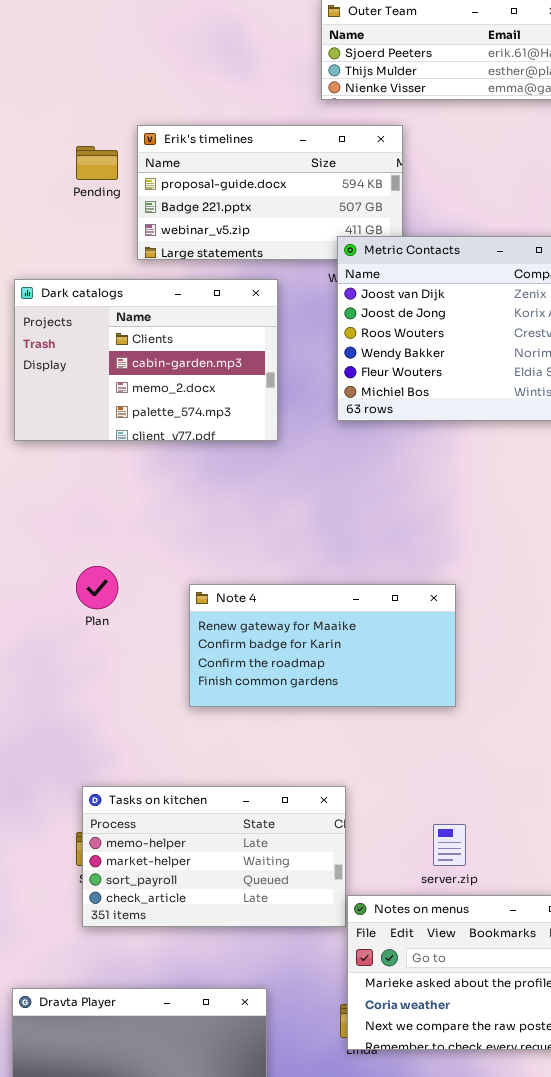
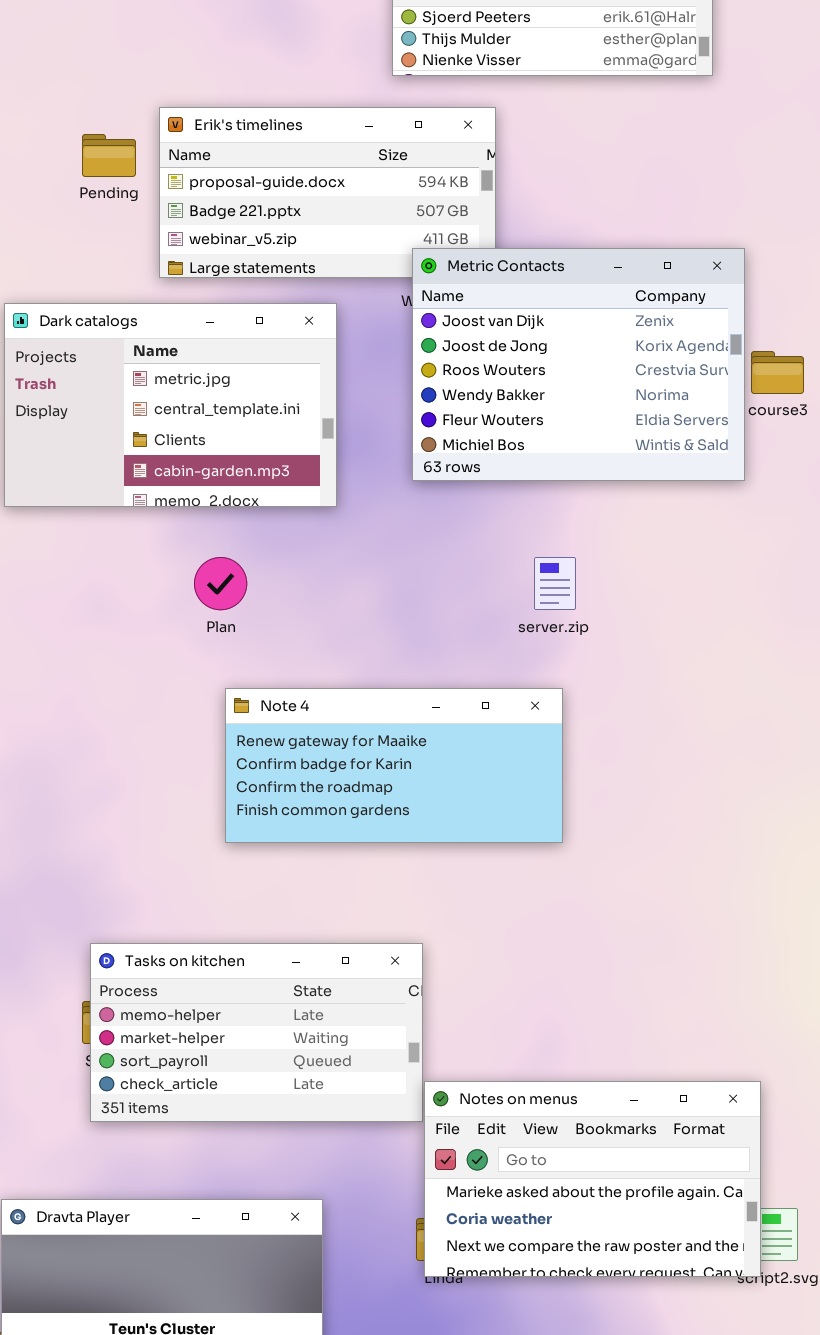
Dark catalogs: [14,279,278,441] -> [4,303,337,507], scrolled up 2 rows
Plan: [76,566,118,609] -> [194,557,247,610], moved
server.zip: [433,824,466,866] -> [534,557,576,610], moved

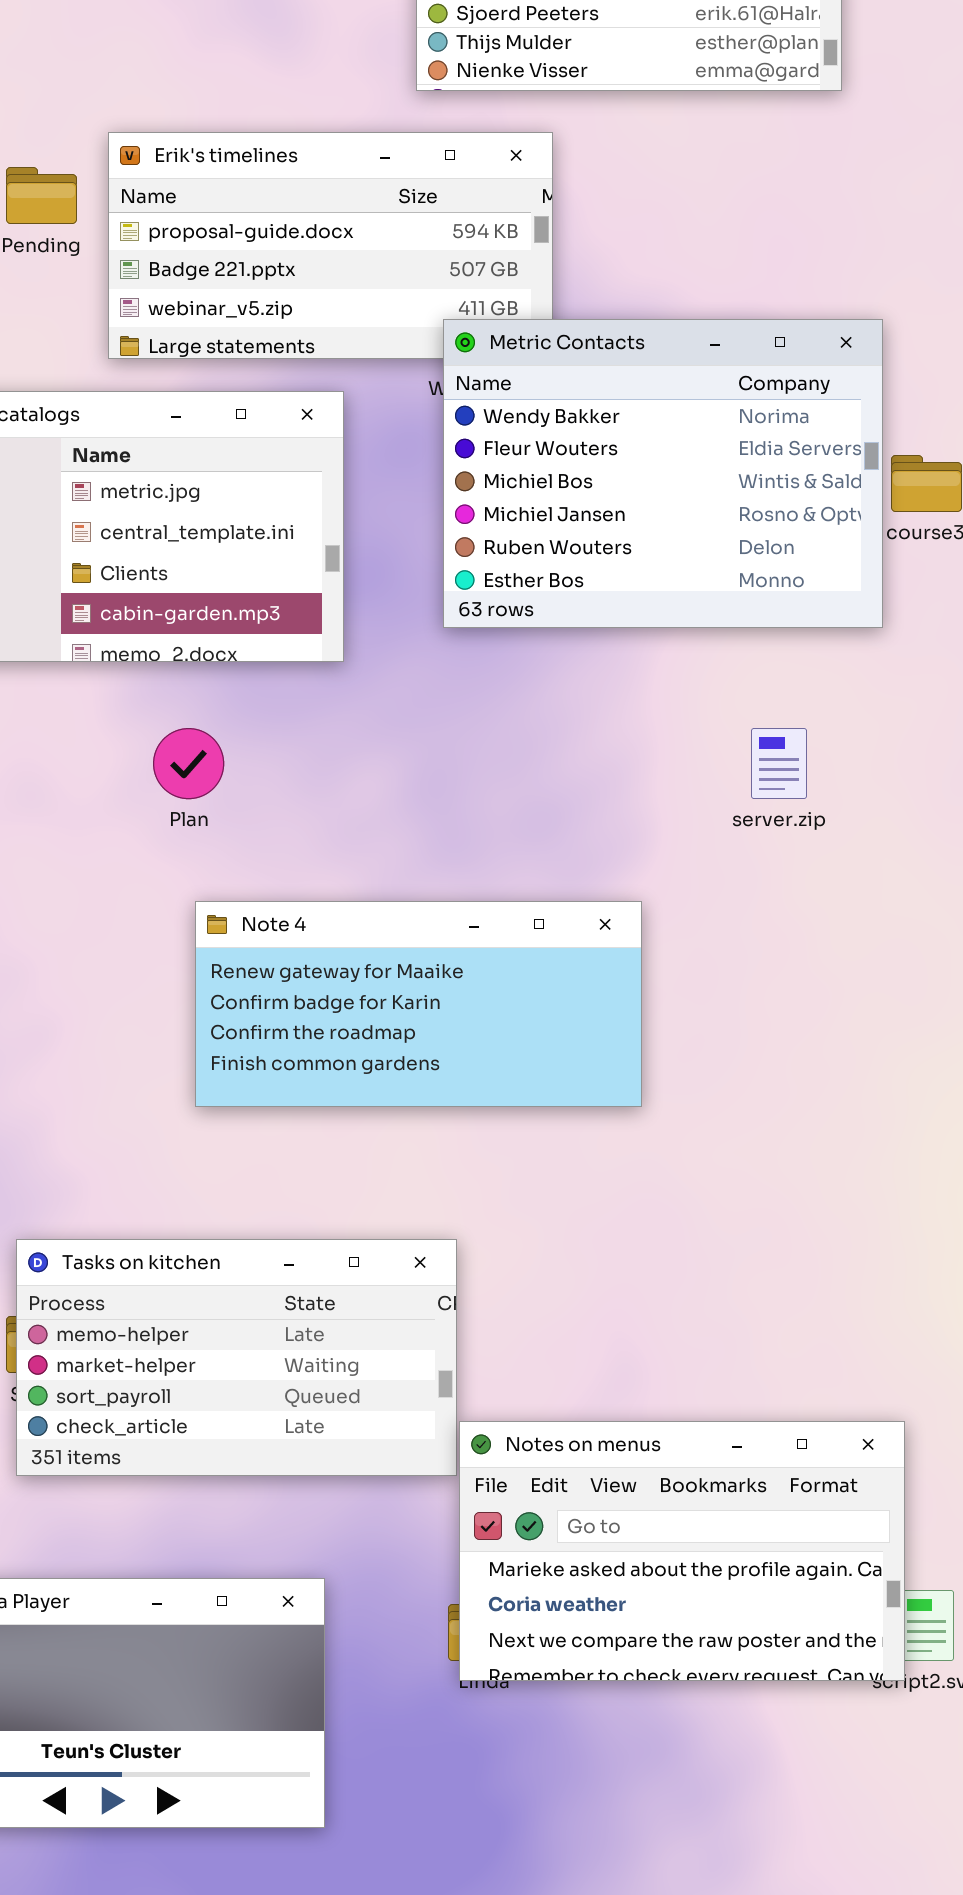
Metric Contacts: [412,248,745,481] -> [443,319,883,628], scrolled down 3 rows
server.zip: [534,557,576,610] -> [751,728,807,799], moved

